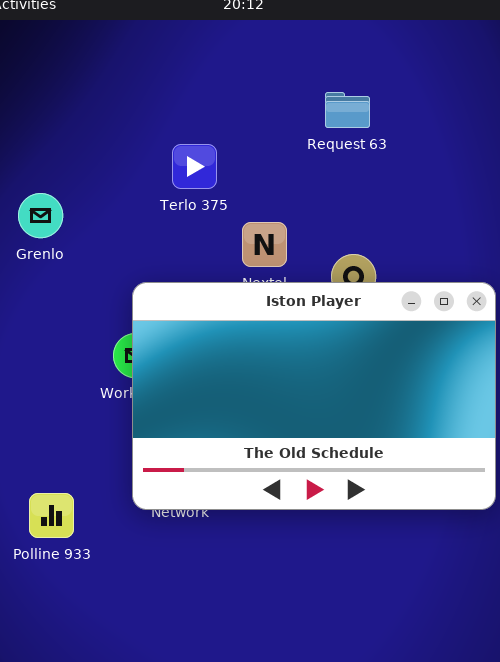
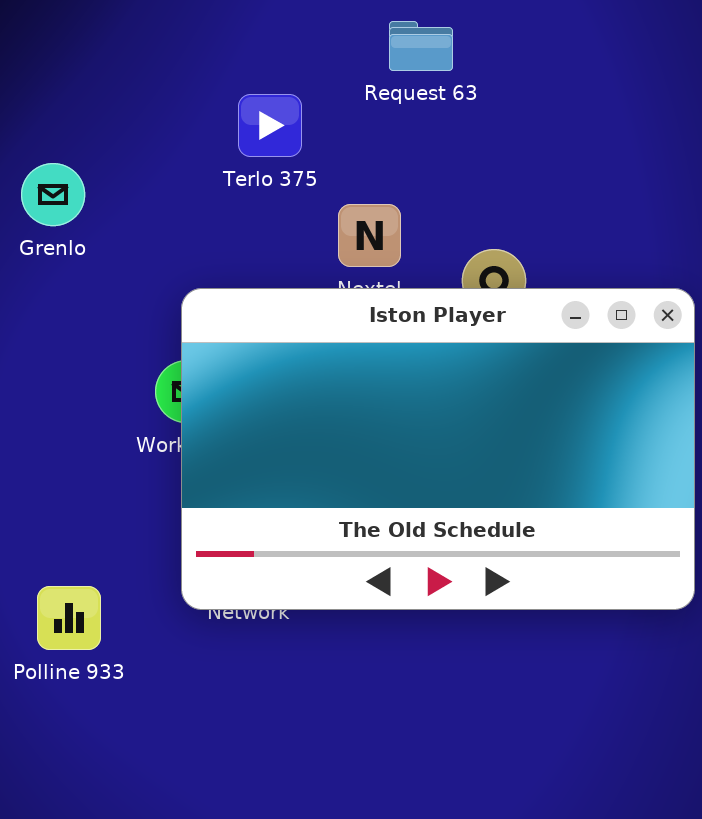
Request 63: [325,92,370,128] -> [389,21,453,71], moved

